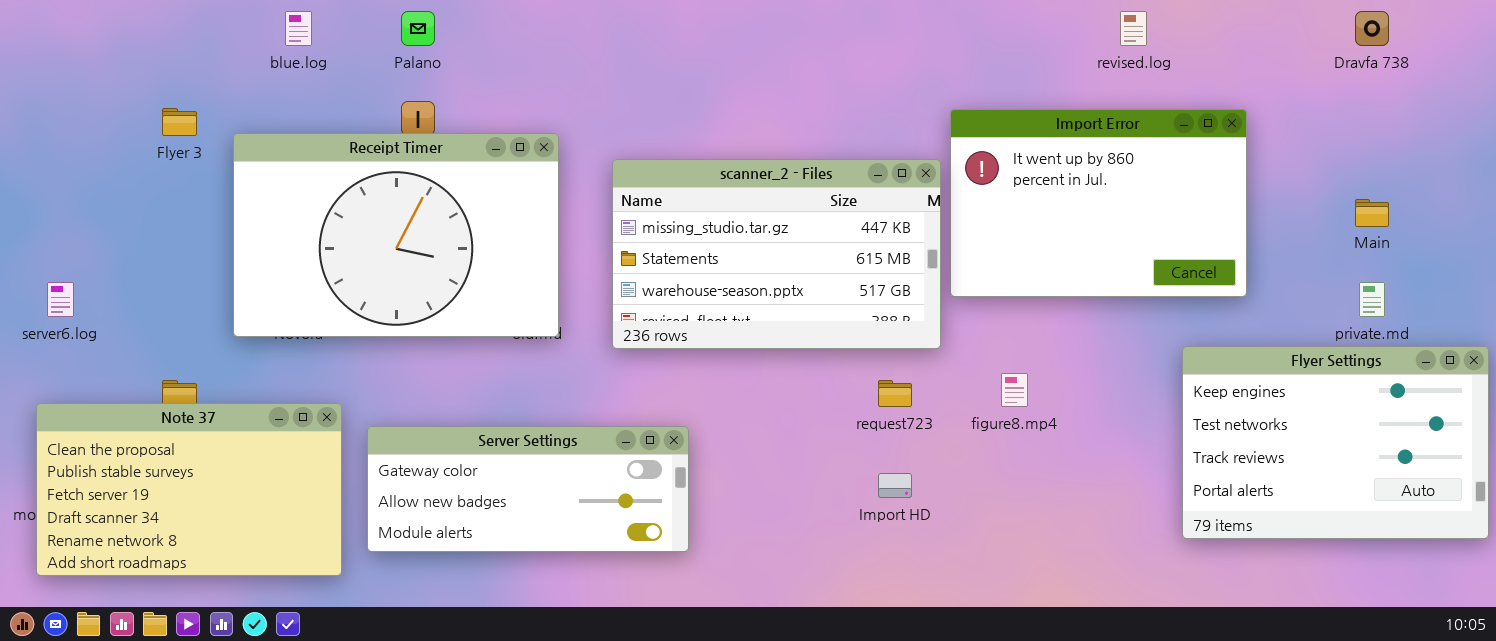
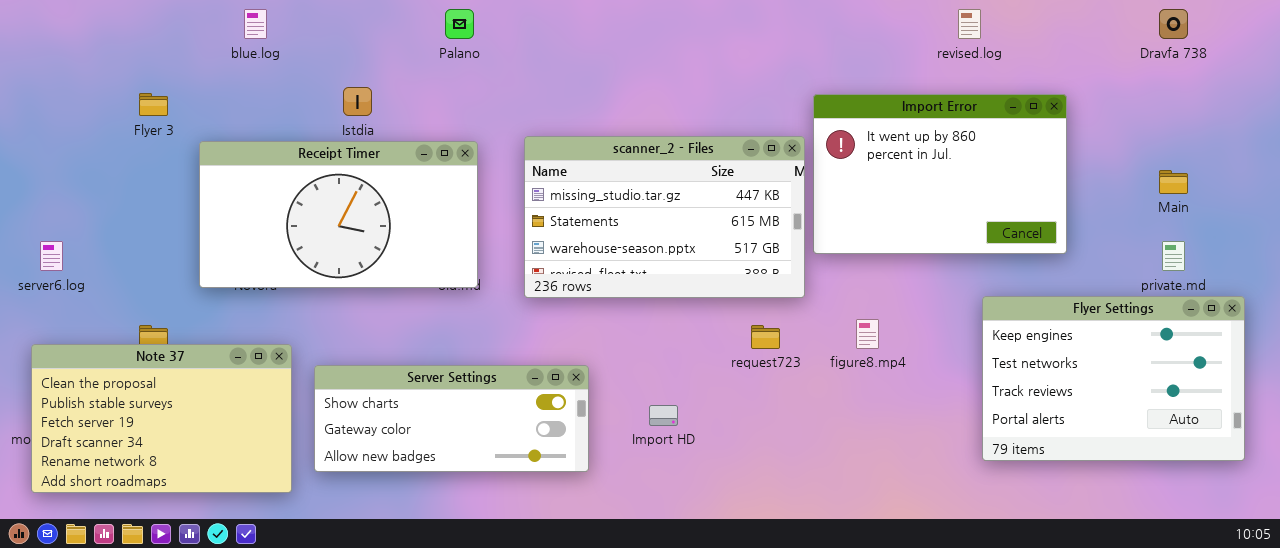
Palano: [401,11,435,46] -> [445,9,474,39], moved
Receipt Timer: [233,133,559,337] -> [199,141,478,288], resized
Flyer Settings: [1182,346,1489,539] -> [982,296,1245,461], moved
Server Settings: [367,426,689,552] -> [314,365,589,472], scrolled up 1 row
Import HD: [878,473,912,498] -> [649,405,678,426], moved

